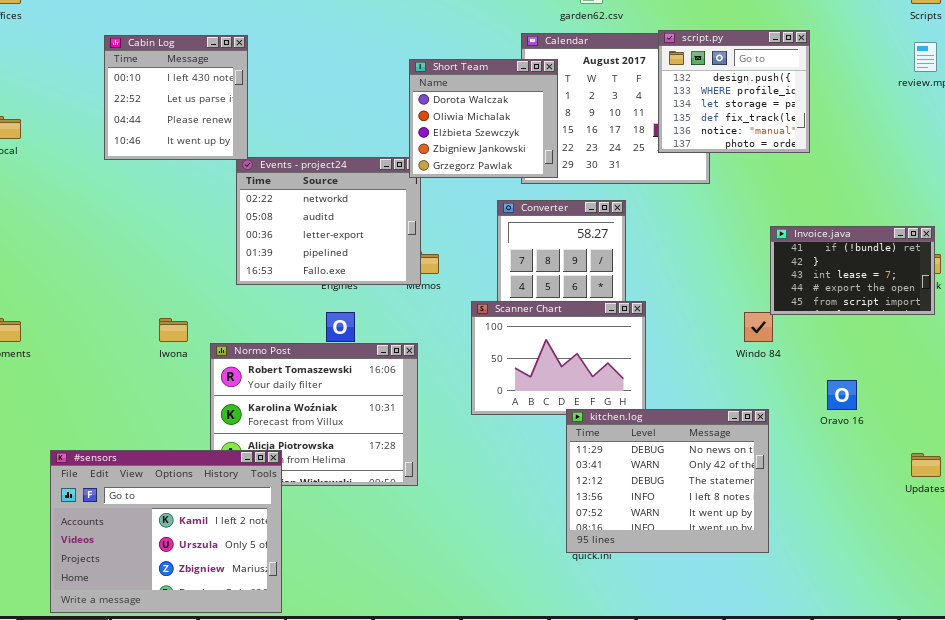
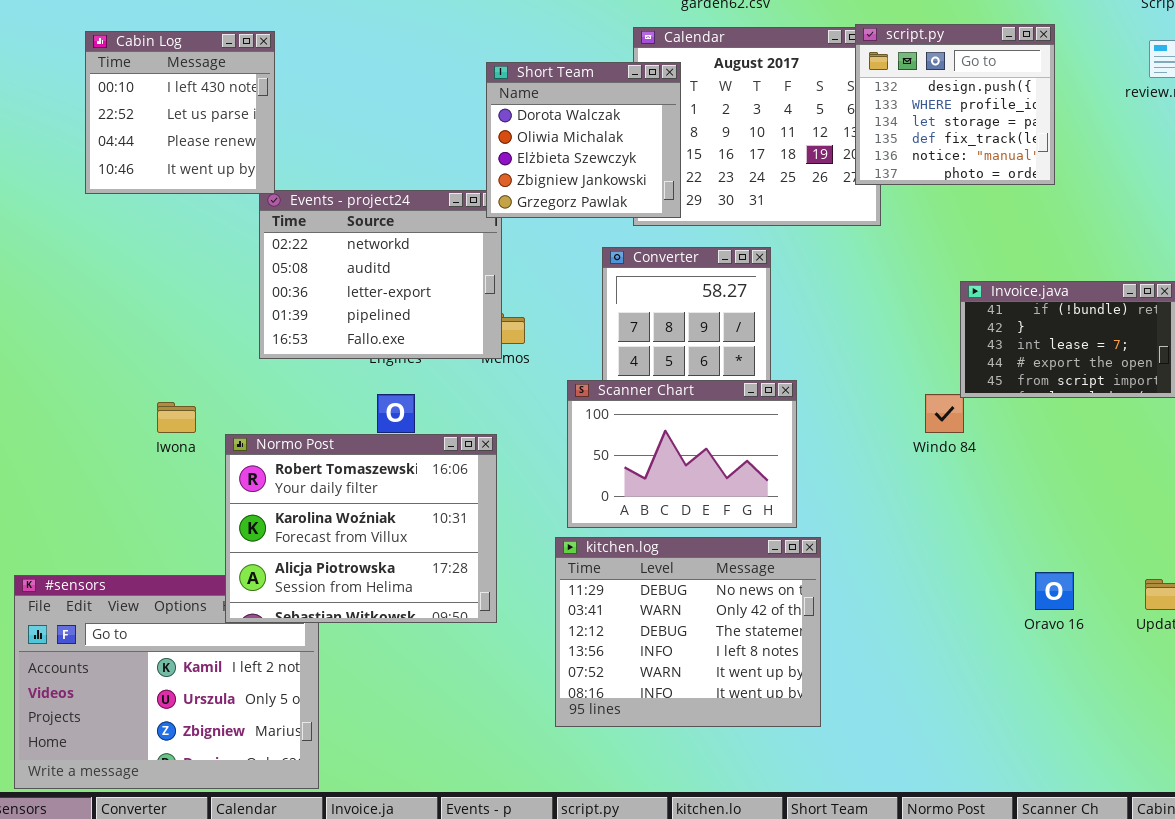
script.py: [658,30,810,153] -> [855,24,1055,185], moved
Normo Post: [210,343,418,486] -> [225,434,497,623], raised
Oravo 16: [827,380,857,410] -> [1035,572,1074,610], moved
kitchen.log: [566,409,769,553] -> [555,537,821,727], moved

